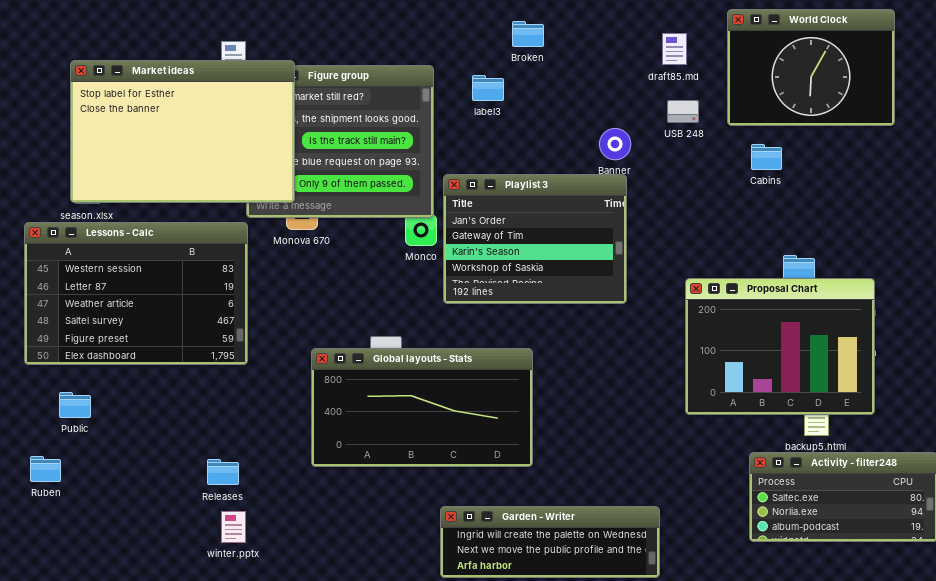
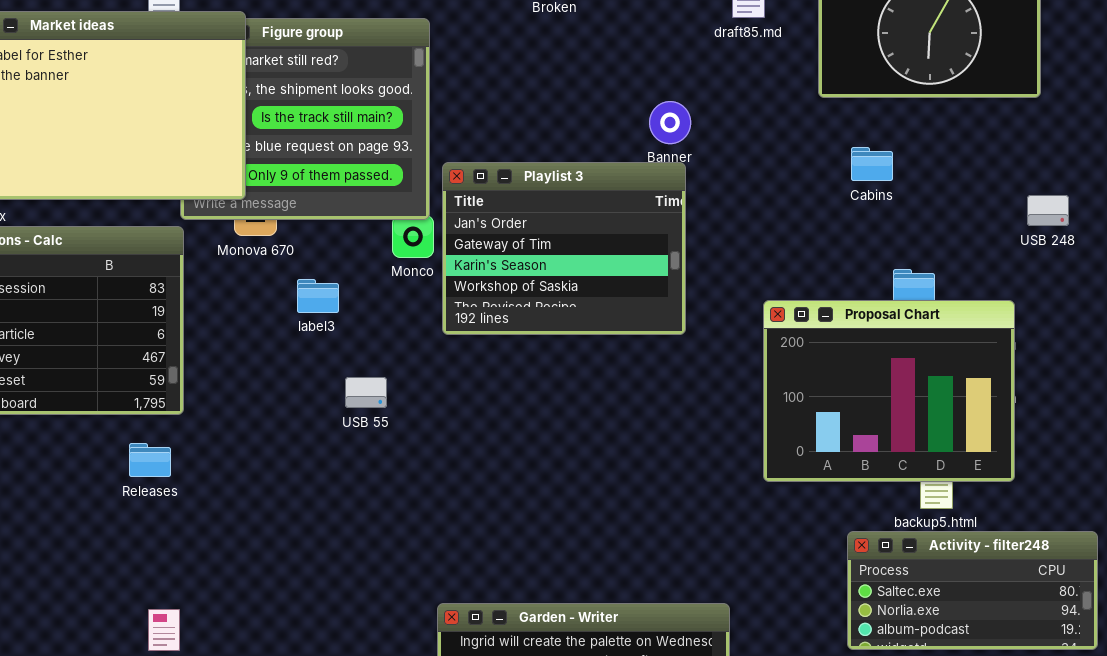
label3: [472,75,504,101] -> [297,279,339,313], moved
USB 248: [667,100,699,123] -> [1027,195,1069,226], moved
Cabins: [751,144,782,170] -> [851,147,893,181], moved
Global layouts - Stats: [311,348,533,467] -> none, closed
Releases: [207,459,239,485] -> [129,443,171,477], moved

